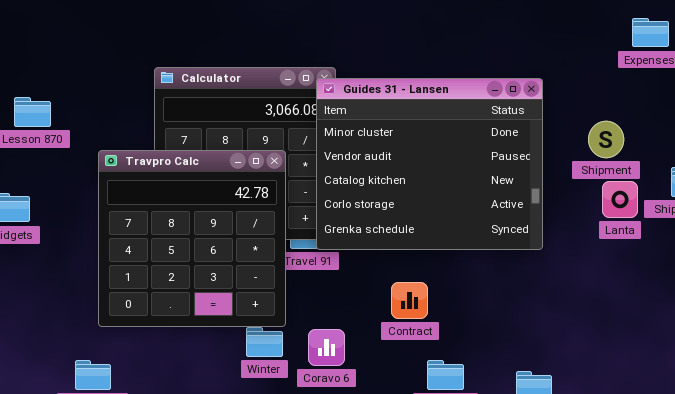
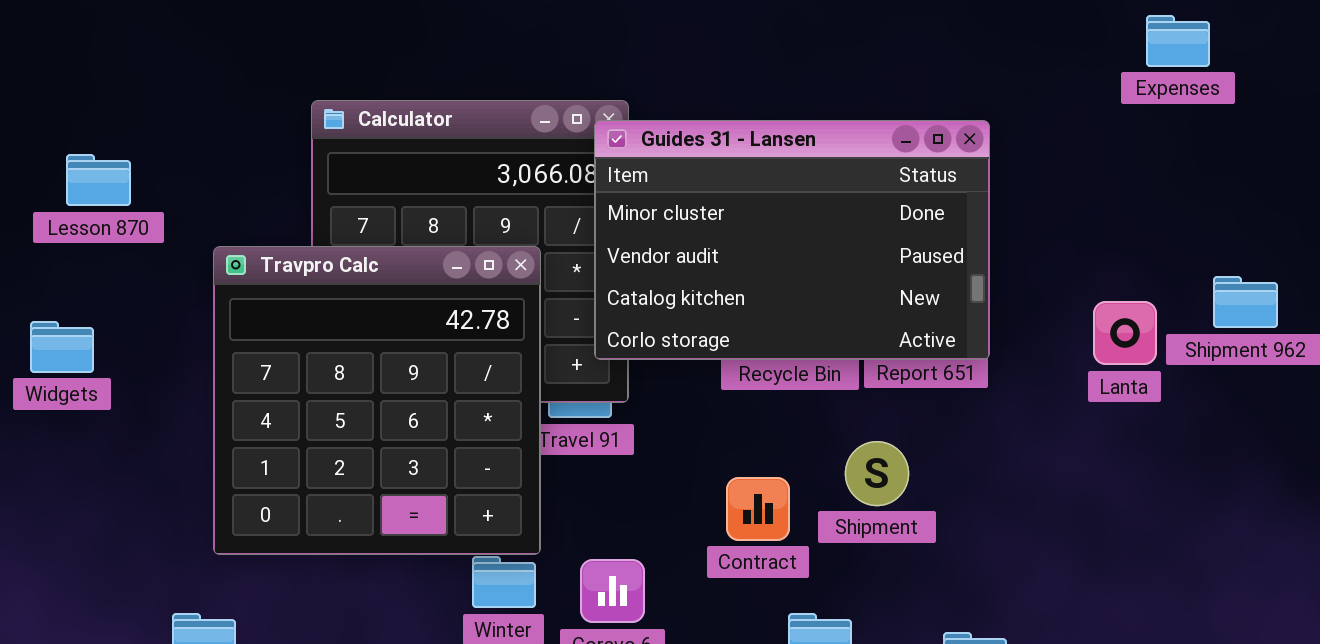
Guides 31 - Lansen: [316,78,543,250] -> [594,120,990,360], resized
Shipment: [588,121,624,158] -> [845,441,909,506], moved

